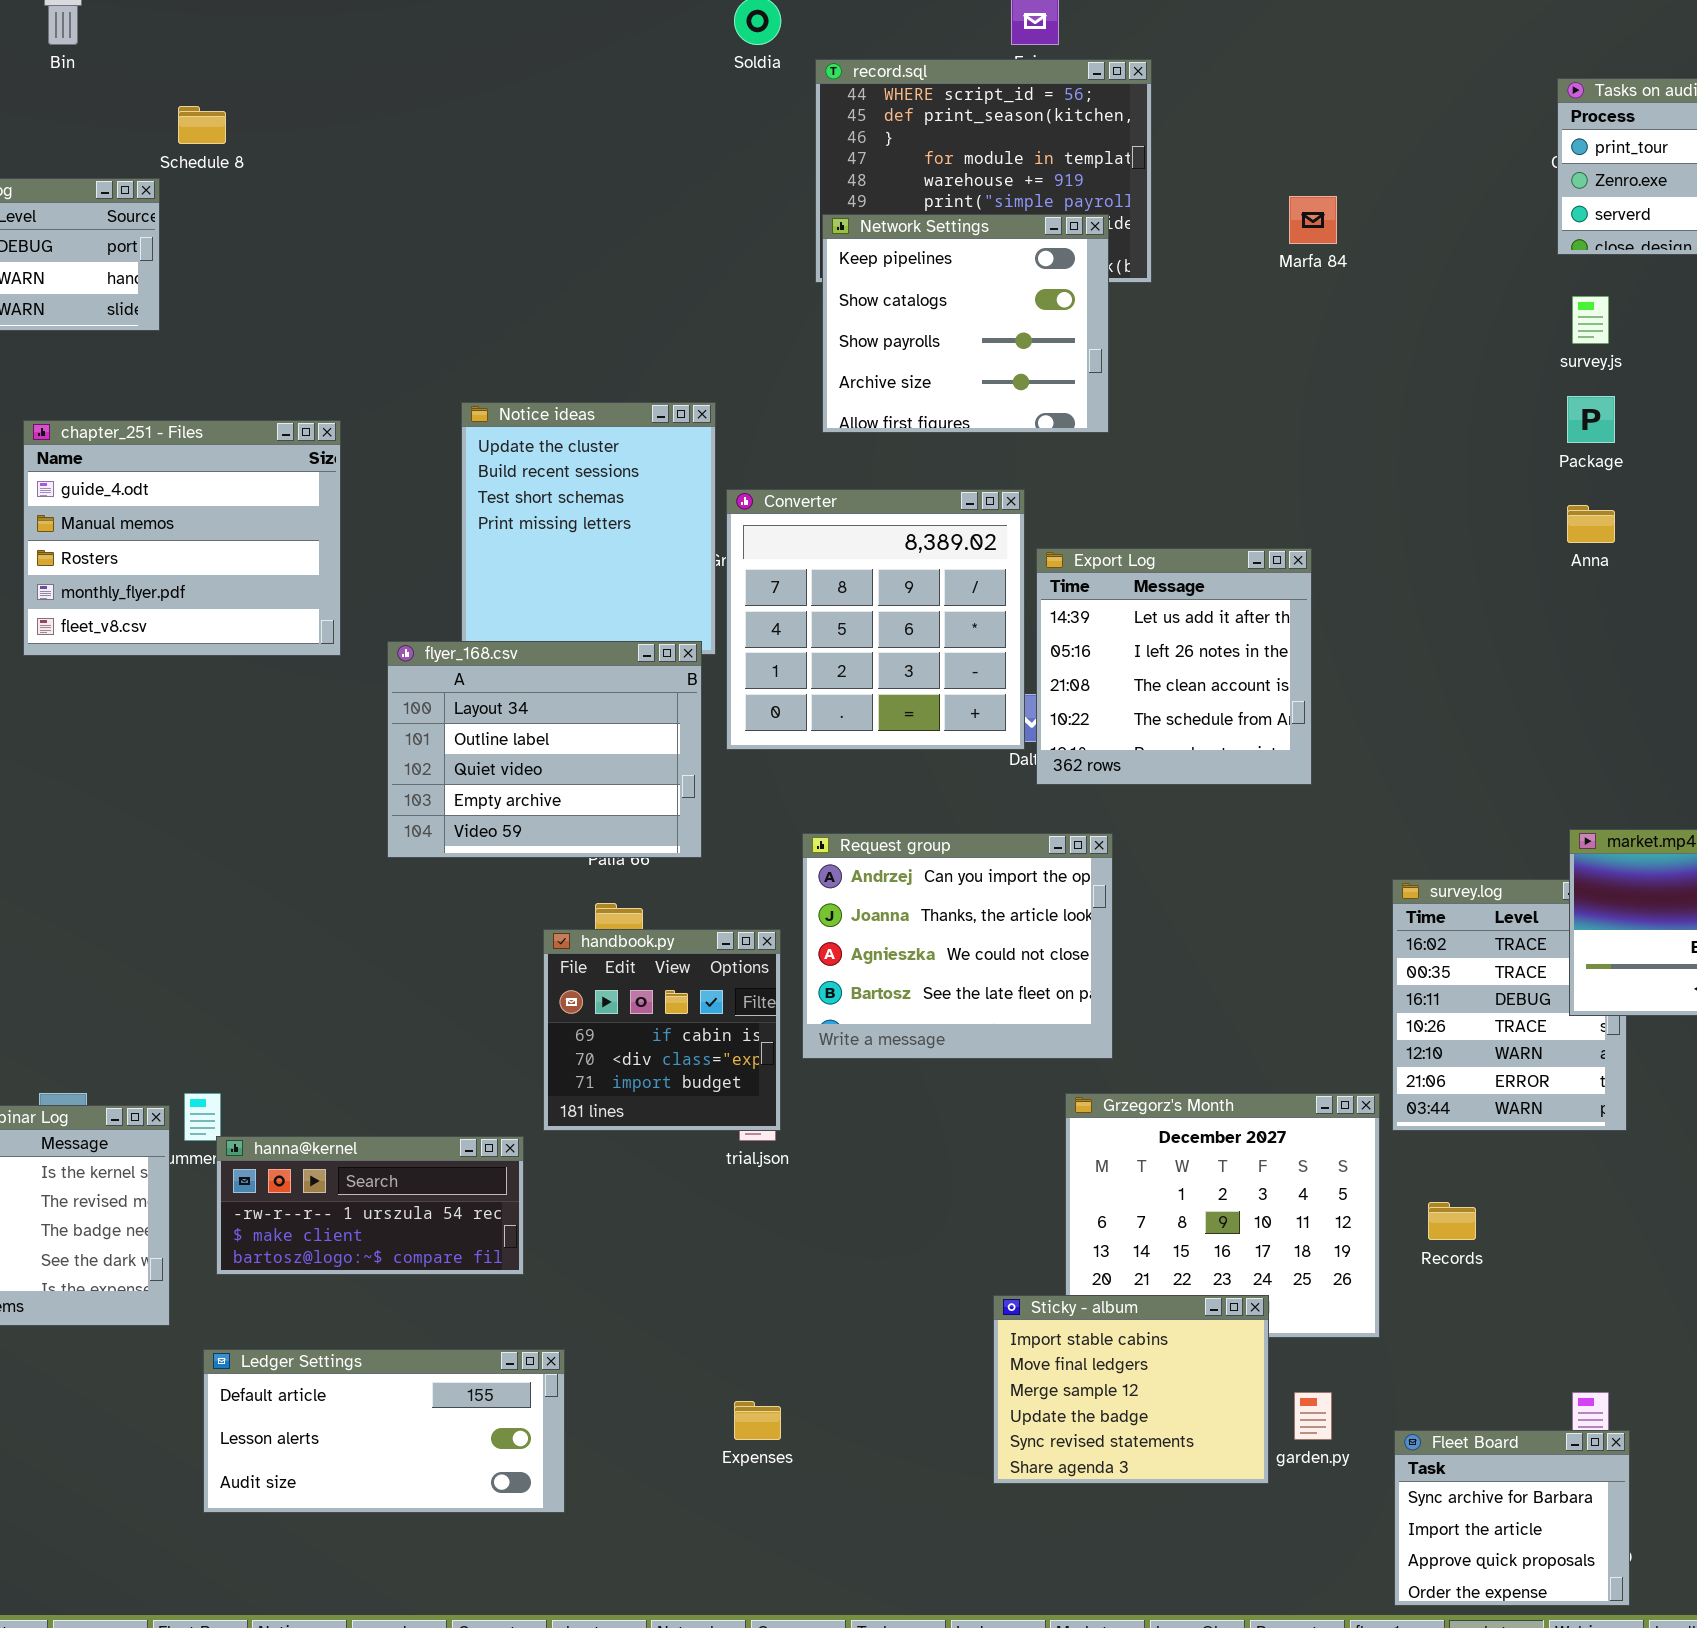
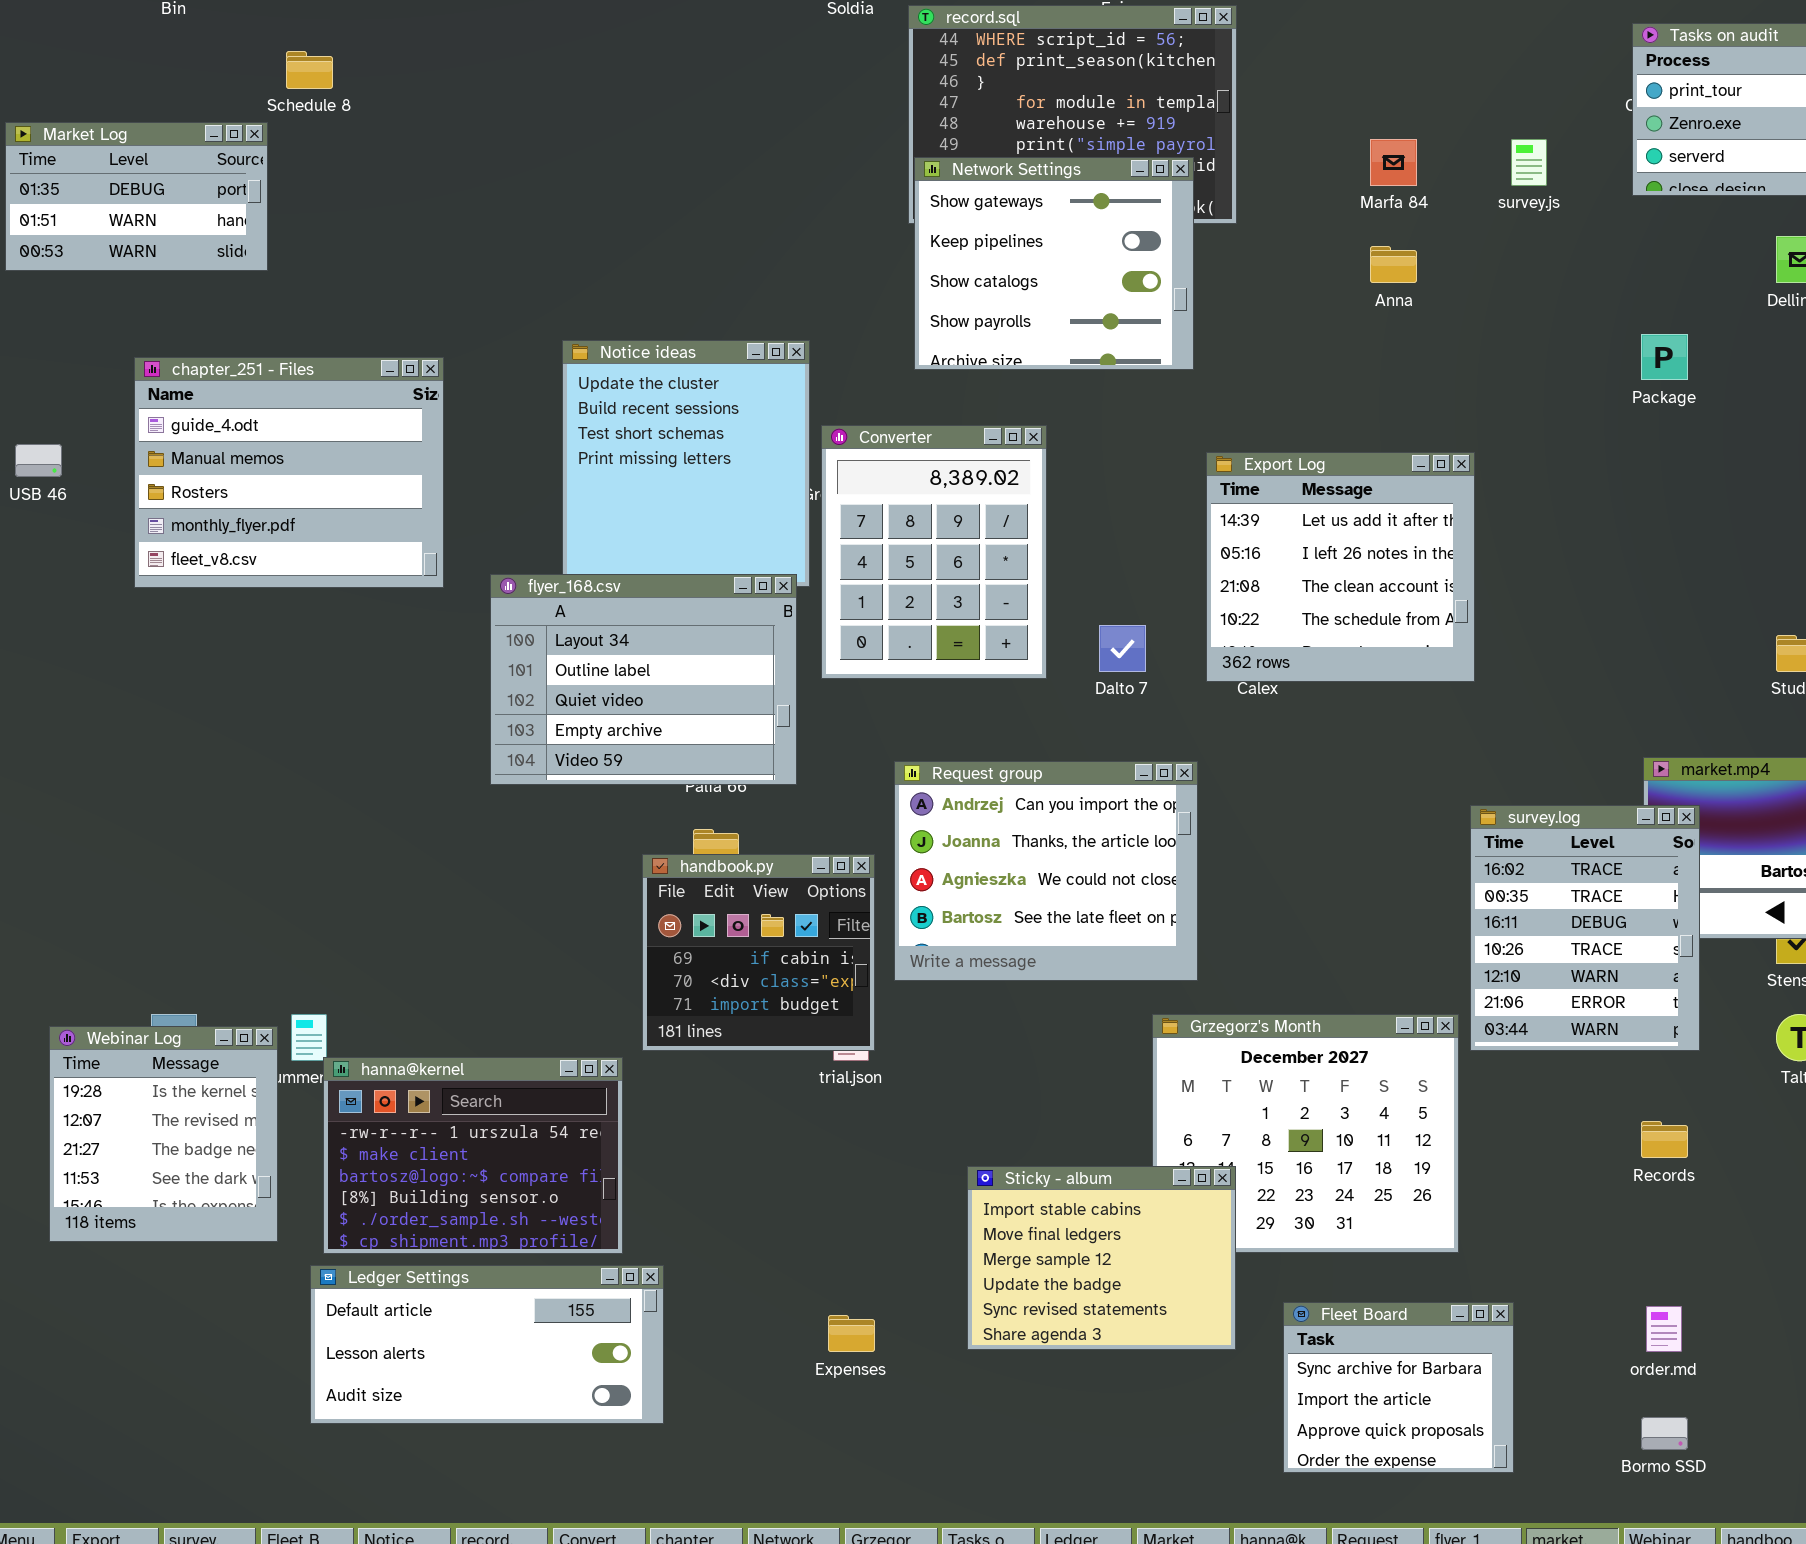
Network Settings: [822,214,1109,433] -> [914,157,1194,370], scrolled up 1 row
survey.js: [1572,296,1609,344] -> [1511,139,1547,186], moved
Converter: [726,489,1025,750] -> [821,425,1047,679], resized
Anna: [1567,505,1615,543] -> [1370,246,1417,283], moved
Export Log: [1036,548,1312,785] -> [1206,452,1475,682], moved
survey.log: [1392,879,1627,1131] -> [1470,805,1700,1051], raised
hanna@kernel: [216,1136,524,1275] -> [323,1057,623,1254], resized
Records: [1428,1202,1476,1240] -> [1641,1121,1688,1158], moved
Sticky - album: [993,1295,1269,1484] -> [967,1166,1236,1350], moved
Fleet Board: [1394,1430,1630,1606] -> [1283,1302,1514,1473], moved

